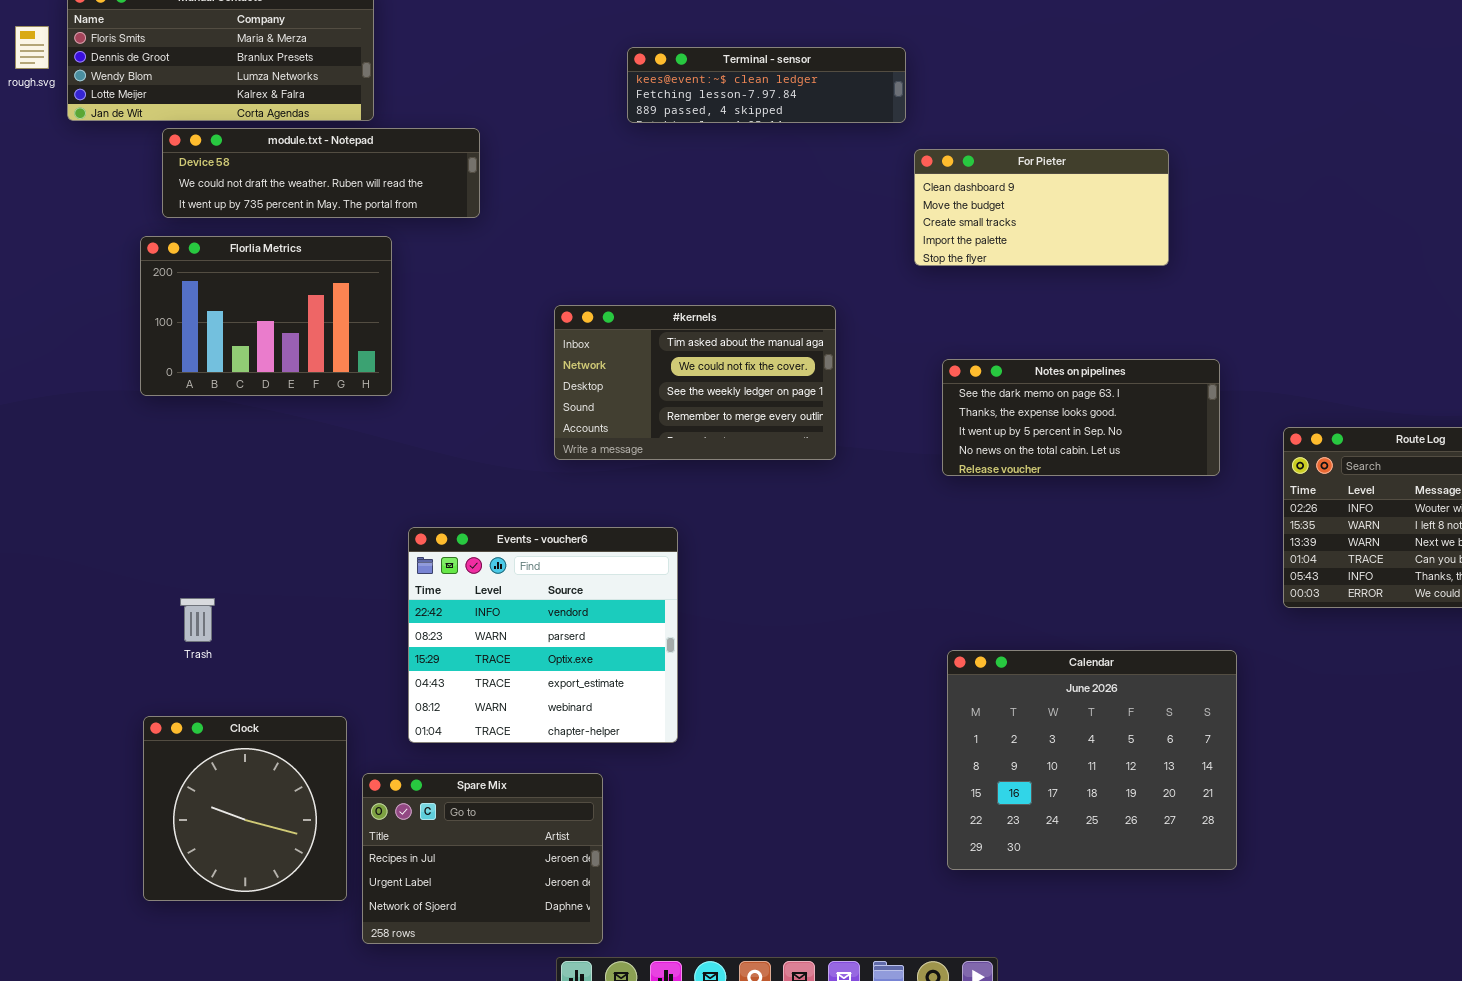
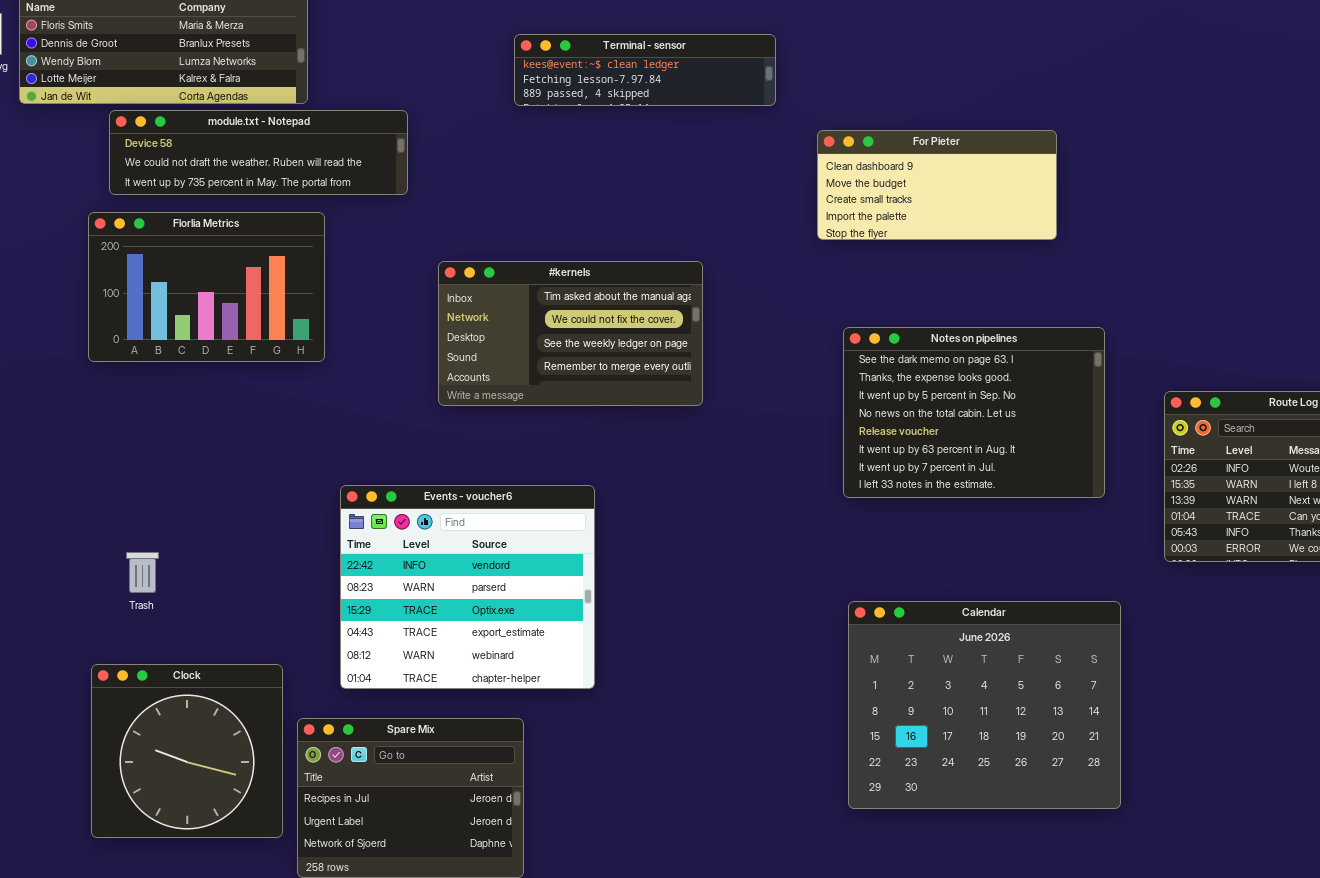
Terminal - sensor: [627,47,906,123] -> [514,34,776,106], moved
#kernels: [554,305,836,460] -> [438,261,703,406], moved
Notes on pipelines: [942,359,1220,476] -> [843,327,1105,498], resized

